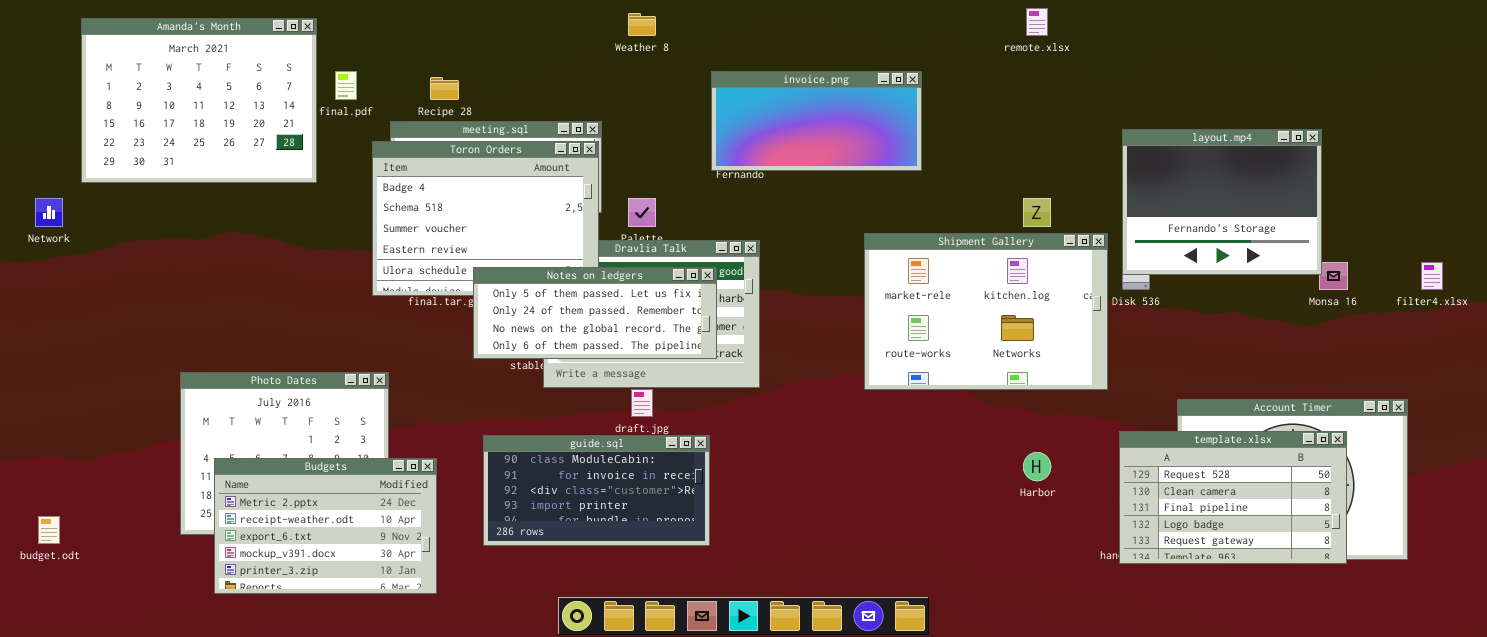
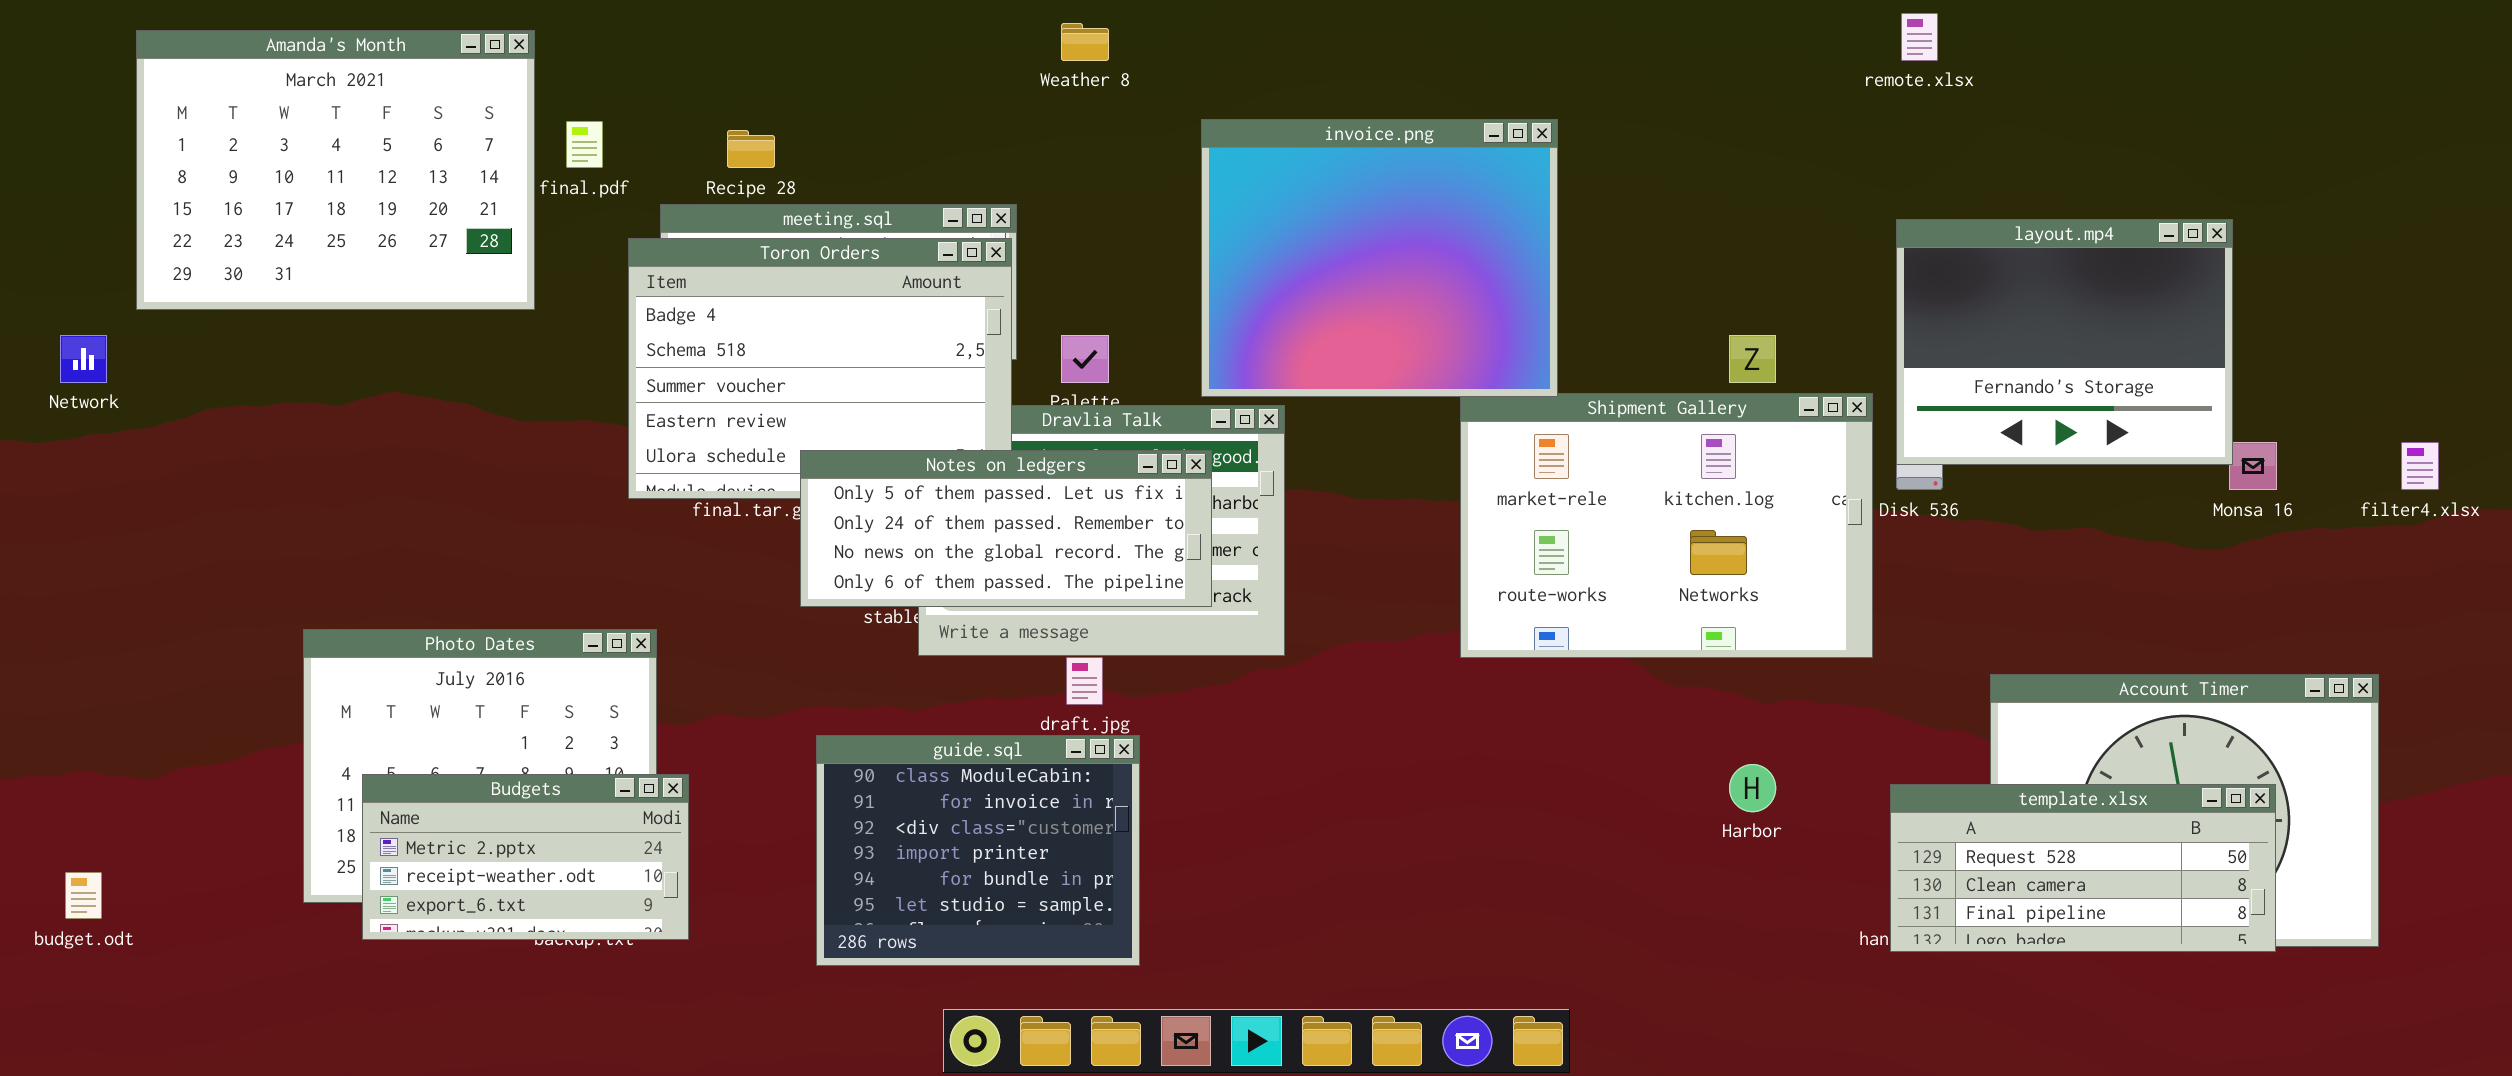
remote.xlsx: [1026,8,1048,36] -> [1901,13,1938,61], moved
invoice.png: [711,71,922,171] -> [1201,119,1558,397], resized
template.xlsx: [1119,431,1347,564] -> [1890,784,2276,952], resized
guide.sql: [483,435,710,546] -> [816,735,1140,966], resized
Budgets: [214,458,437,594] -> [362,774,689,940], resized

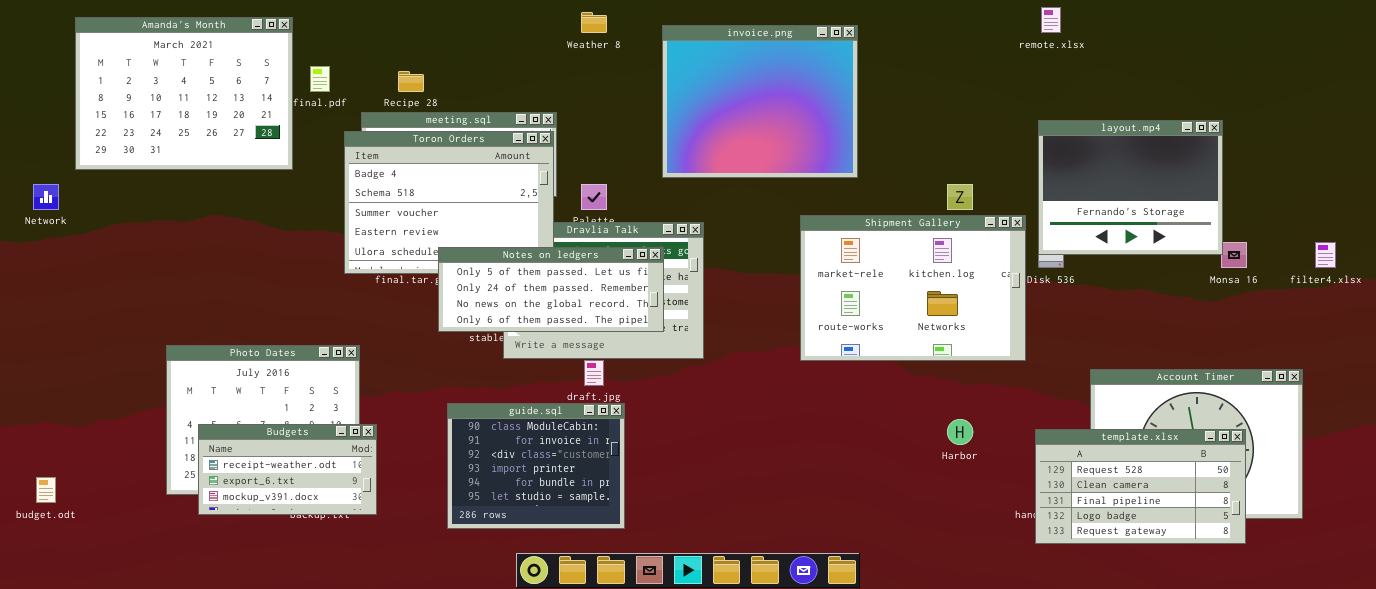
invoice.png: [1201,119,1558,397] -> [662,25,858,178], moved
Budgets: [362,774,689,940] -> [198,424,377,515], scrolled down 1 row
template.xlsx: [1890,784,2276,952] -> [1035,429,1246,544], resized

